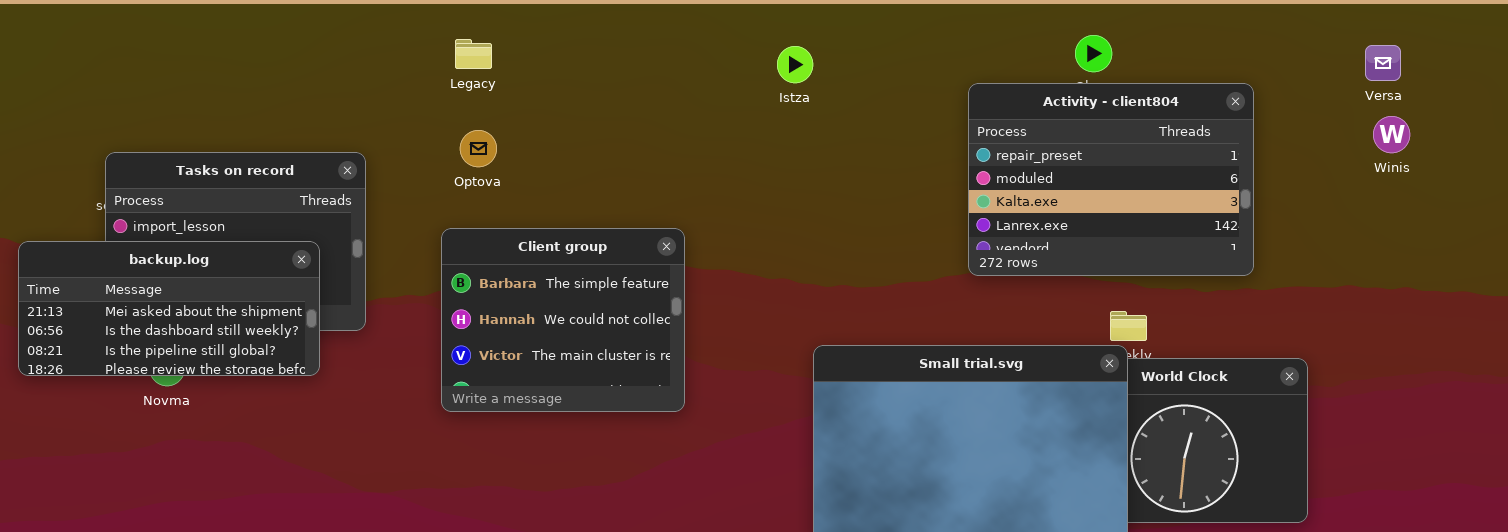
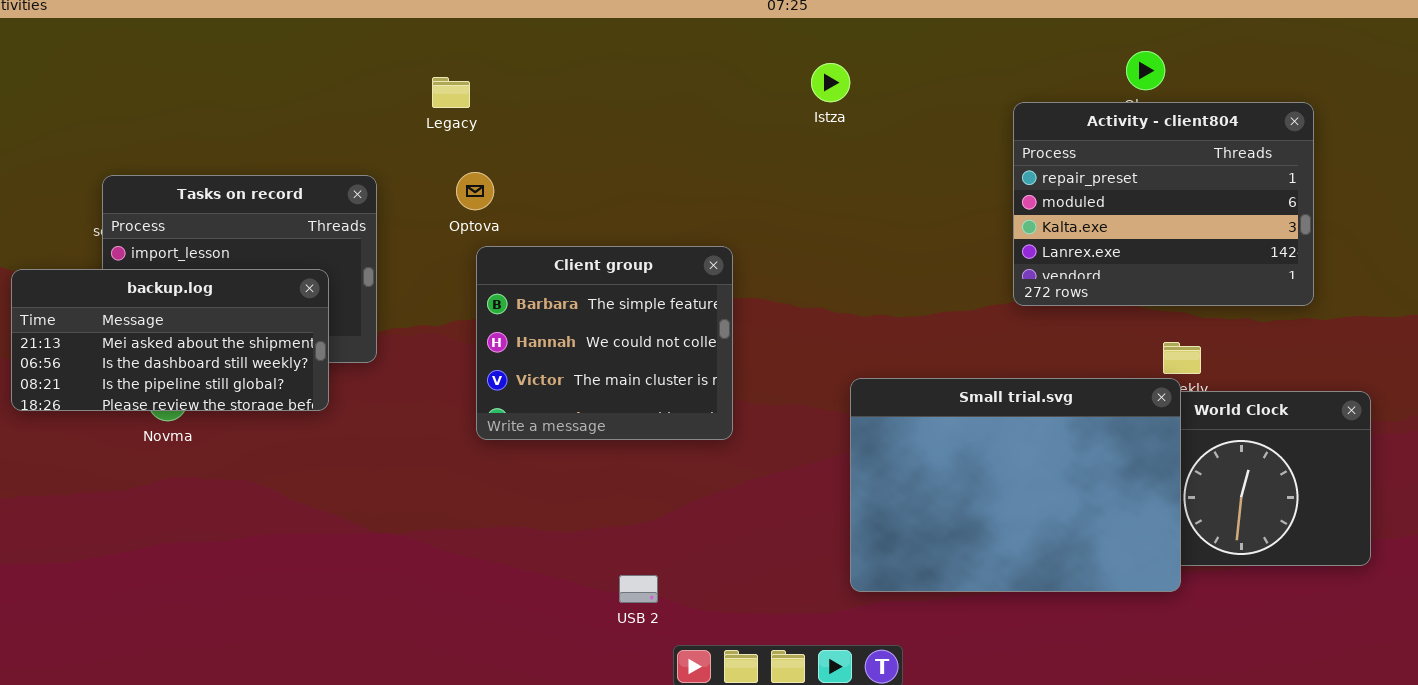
Legacy: [455,39,492,69] -> [432,77,470,108], moved
Optova: [460,130,497,167] -> [456,172,494,210], moved
Client group: [441,228,685,412] -> [476,246,733,440], moved

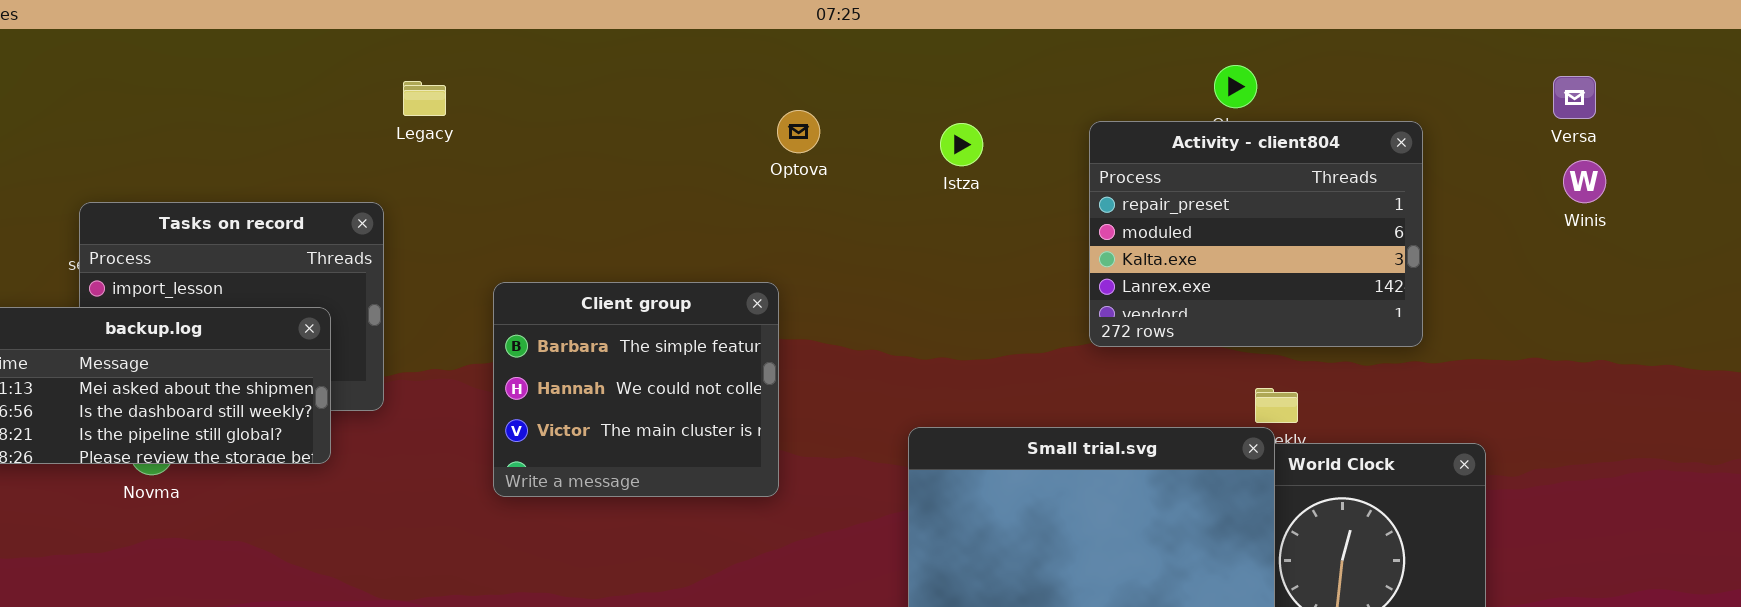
Istza: [811,63,850,102] -> [940,123,983,166], moved
Legacy: [432,77,470,108] -> [403,81,446,116], moved
Optova: [456,172,494,210] -> [777,110,820,153], moved

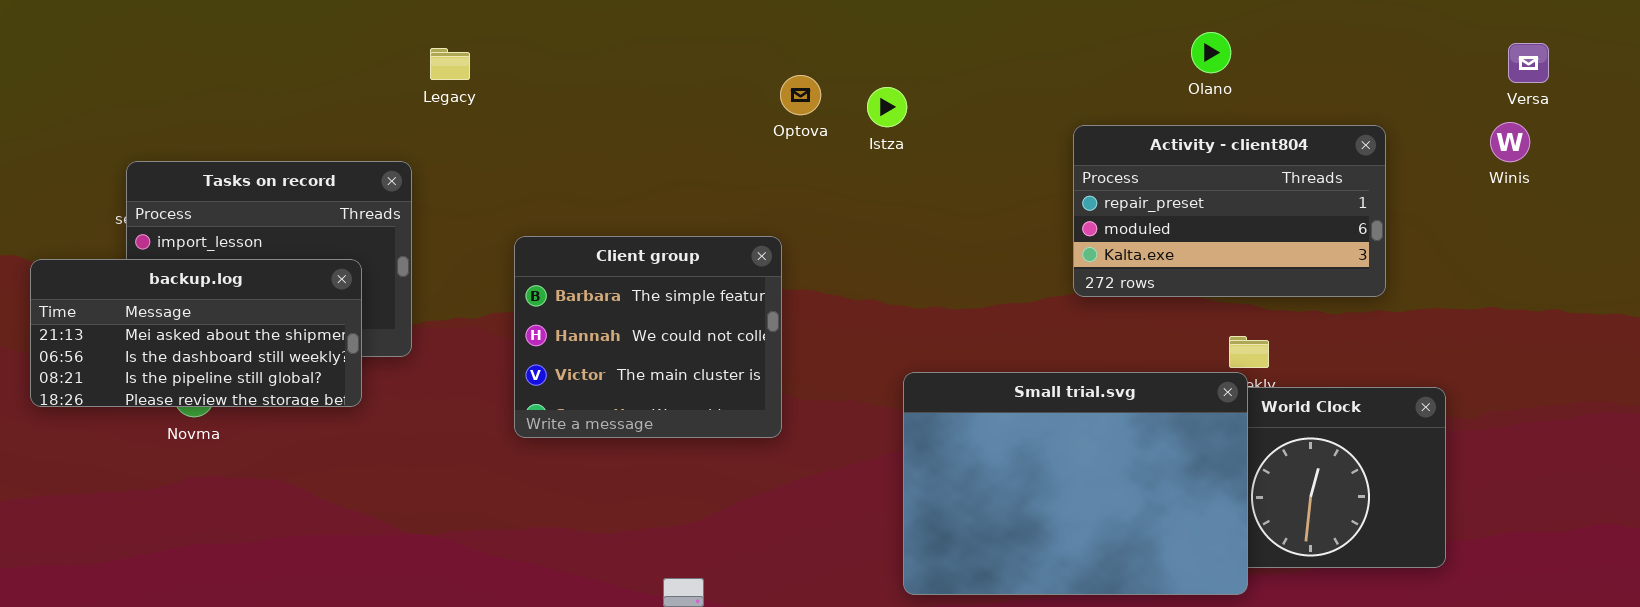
Activity - client804: [1089,121,1423,347] -> [1073,125,1386,297], resized
Istza: [940,123,983,166] -> [867,87,907,127], moved
Winis: [1563,160,1606,203] -> [1490,122,1530,162], moved

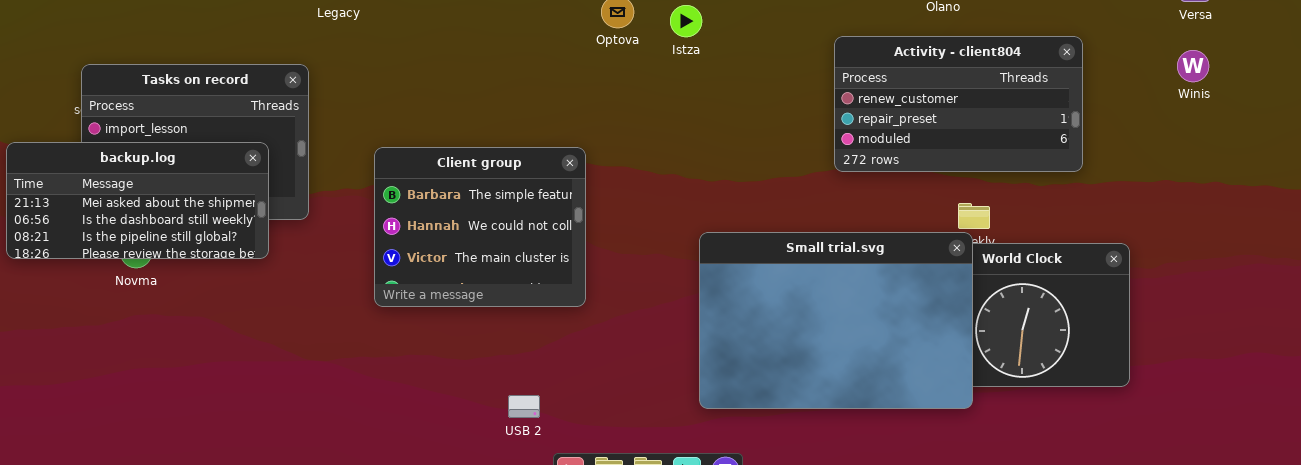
Winis: [1490,122,1530,162] -> [1177,50,1209,82], moved
Activity - client804: [1073,125,1386,297] -> [834,36,1083,172], scrolled up 1 row
Client group: [514,236,782,438] -> [374,147,586,307], moved

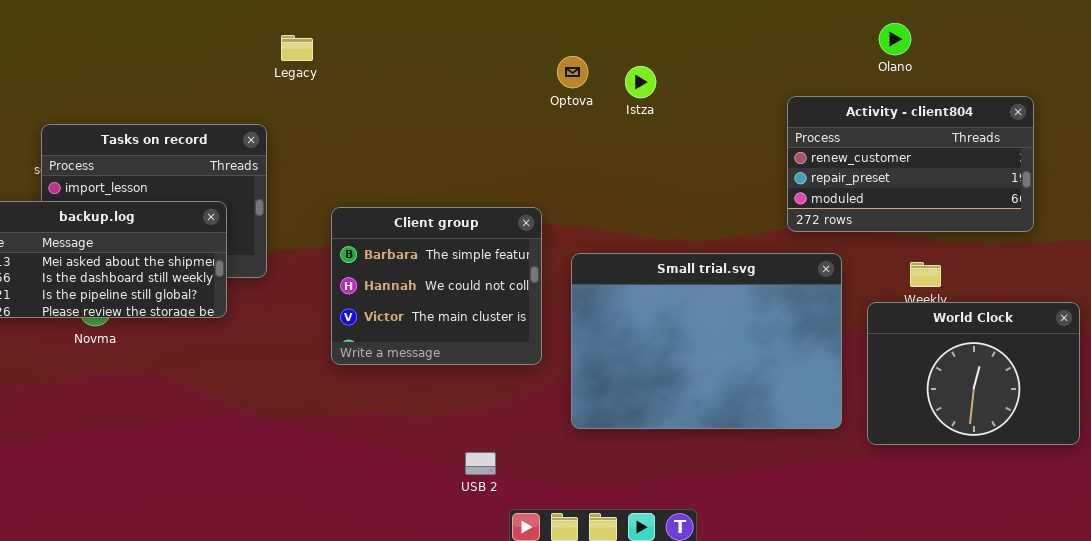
Small trial.svg: [699,232,973,409] -> [571,253,842,429], moved

